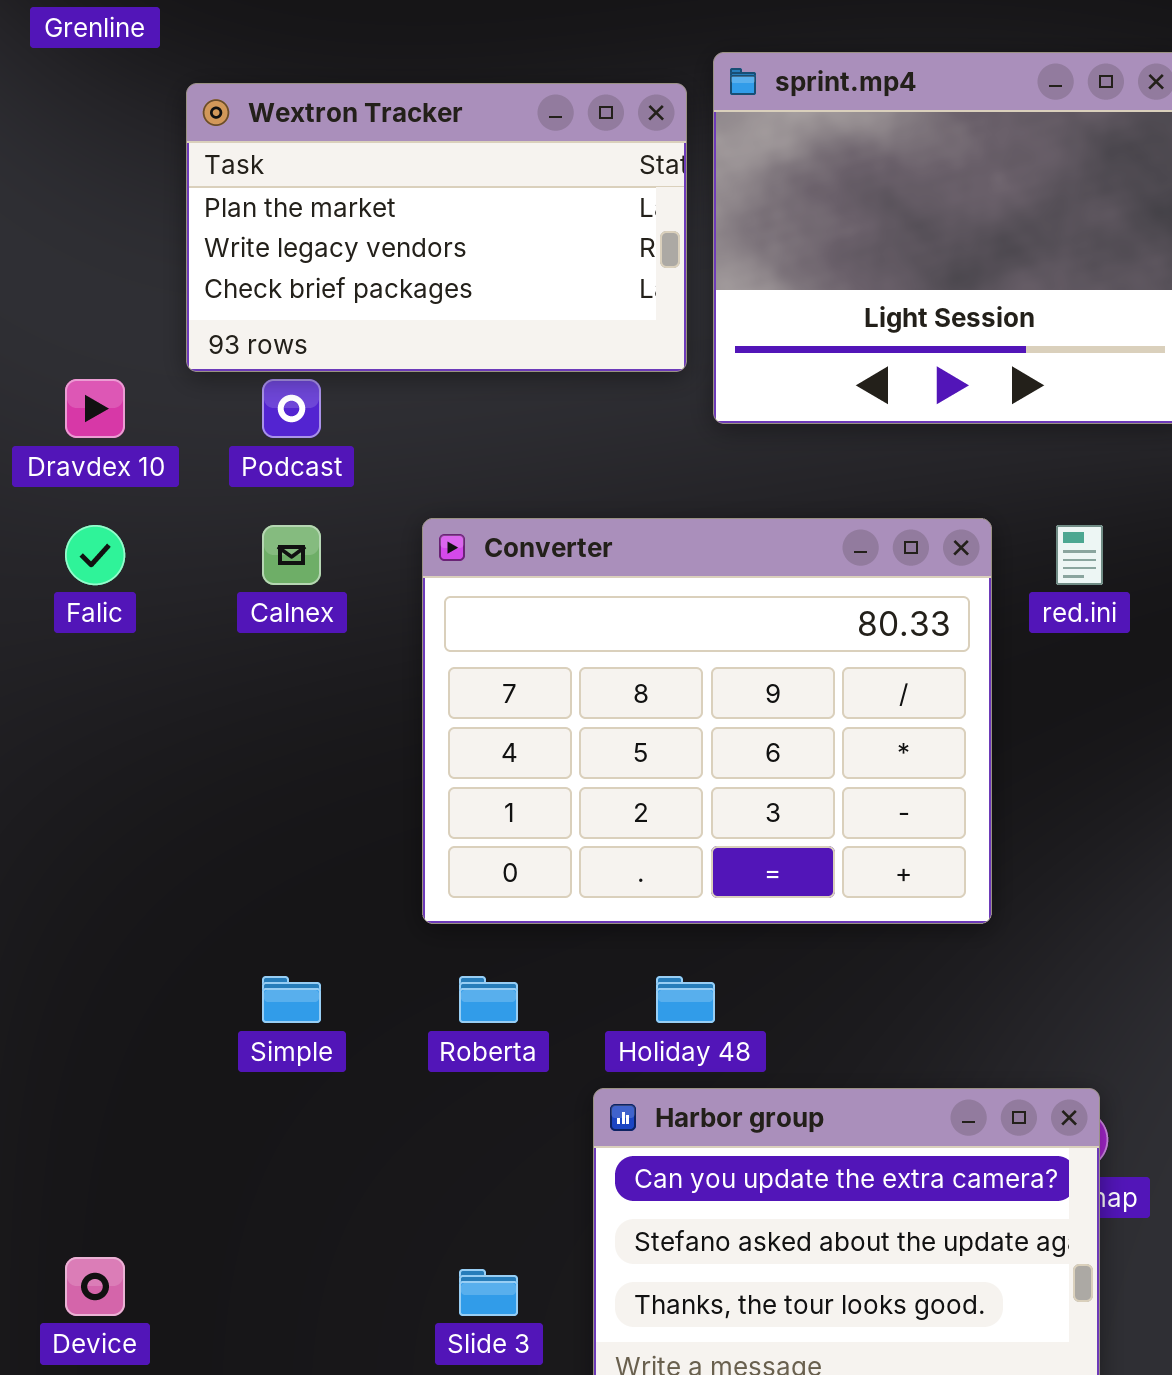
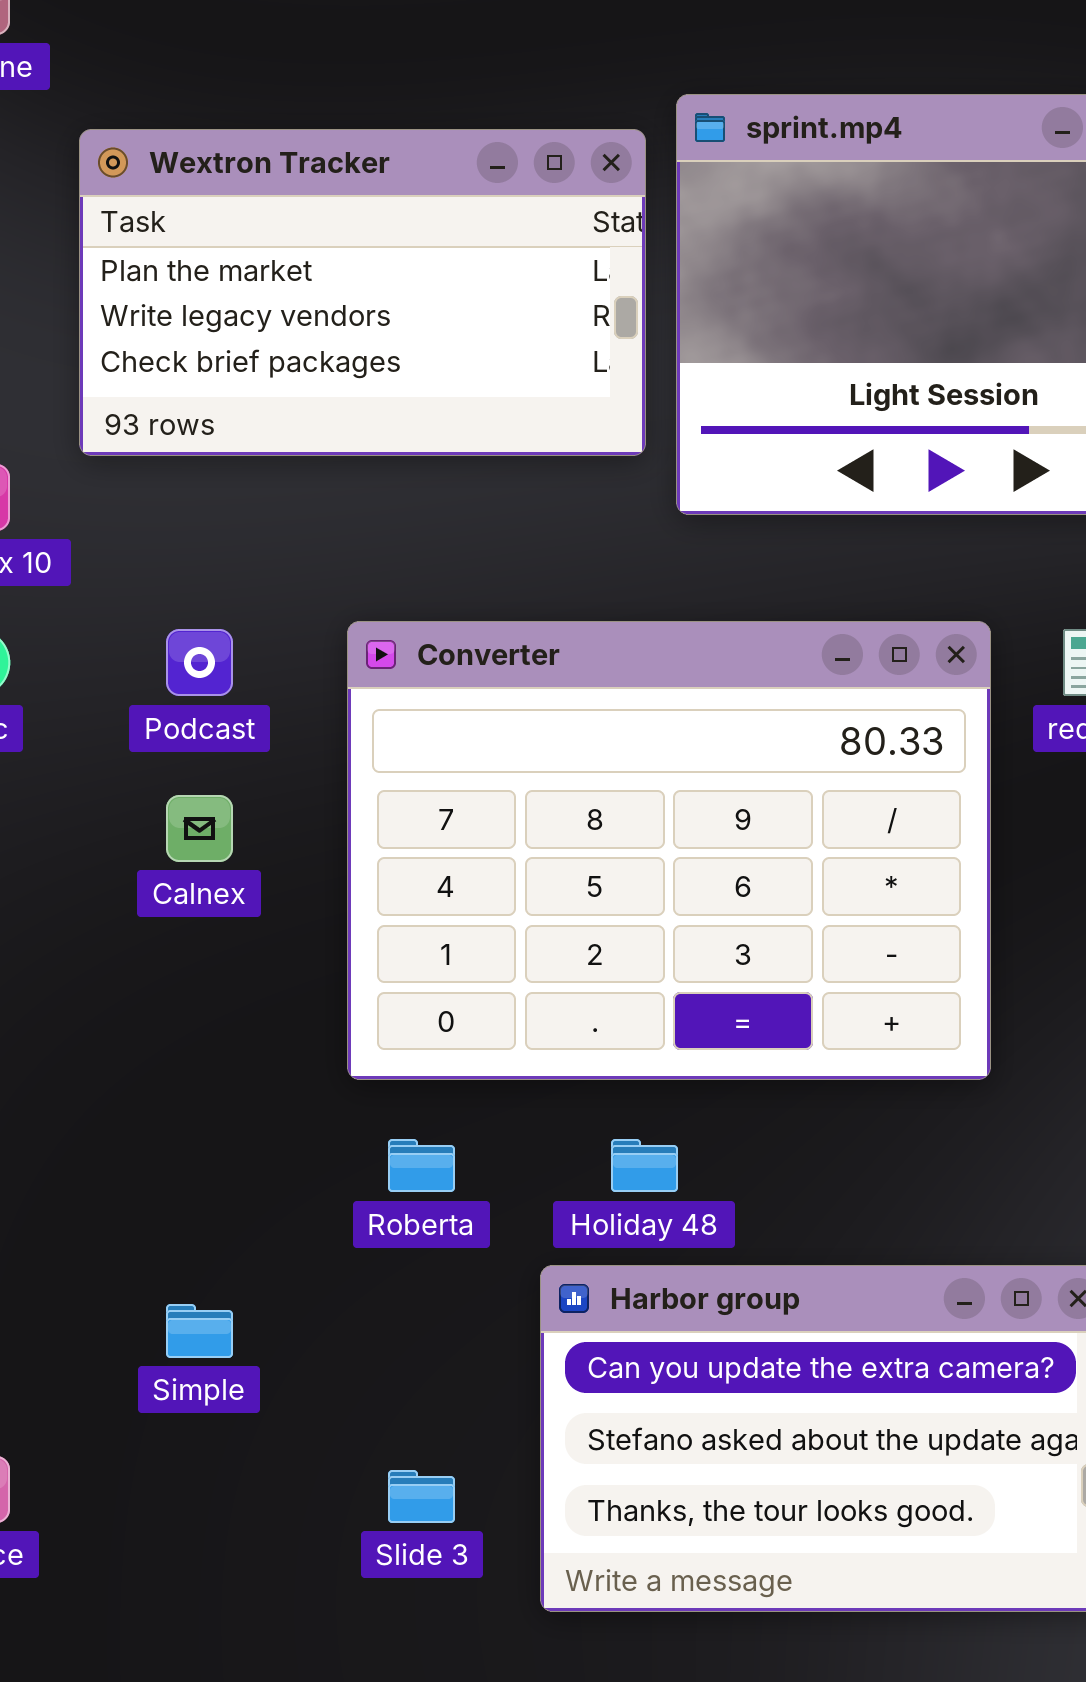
Podcast: [262,379,321,438] -> [166,629,233,696], moved
Calnex: [262,525,321,585] -> [166,795,233,862], moved
Simple: [262,976,321,1023] -> [166,1304,233,1358], moved

